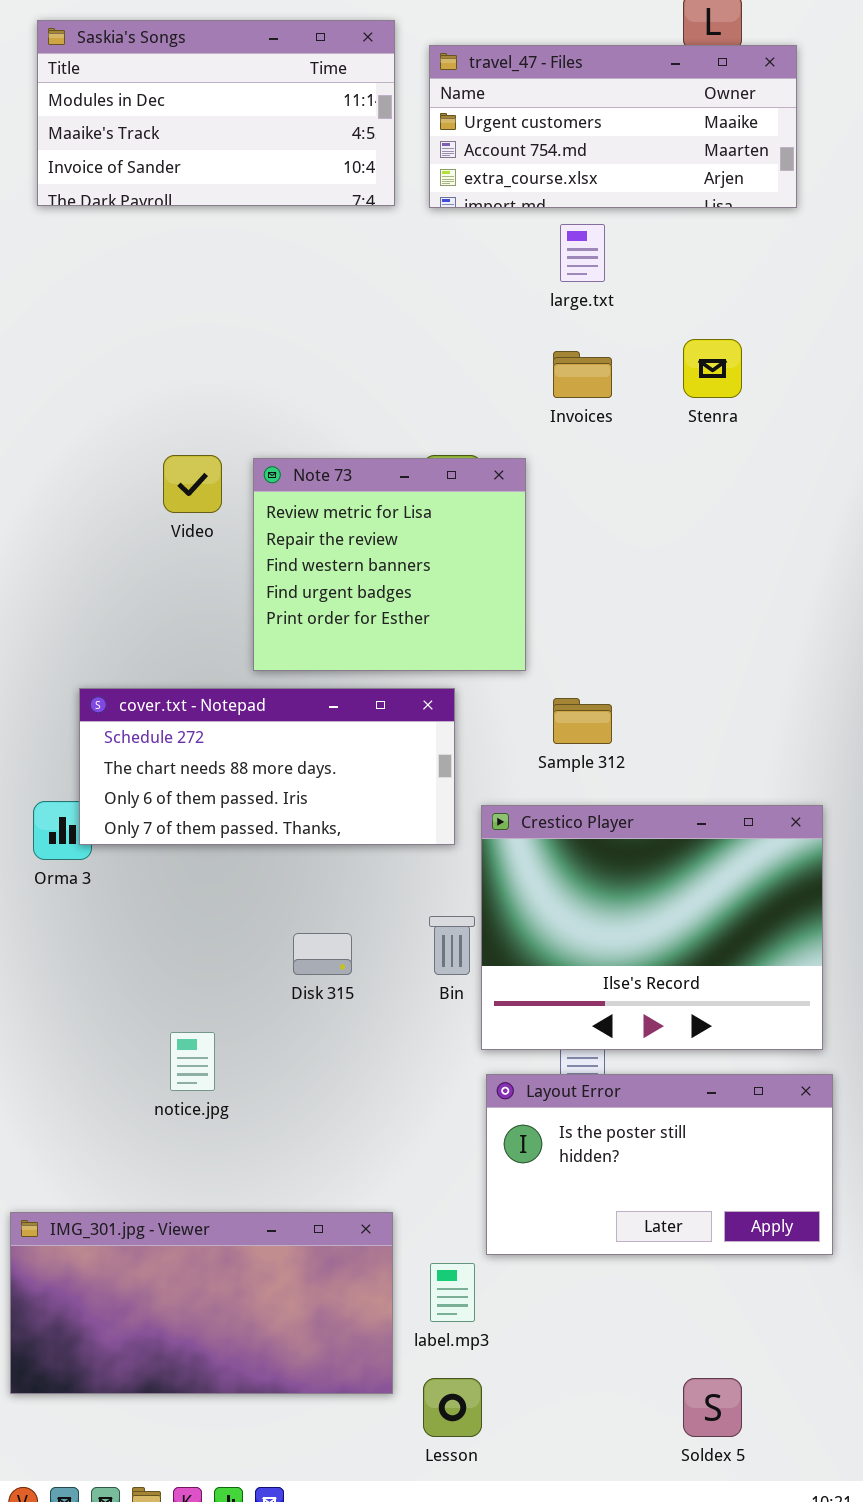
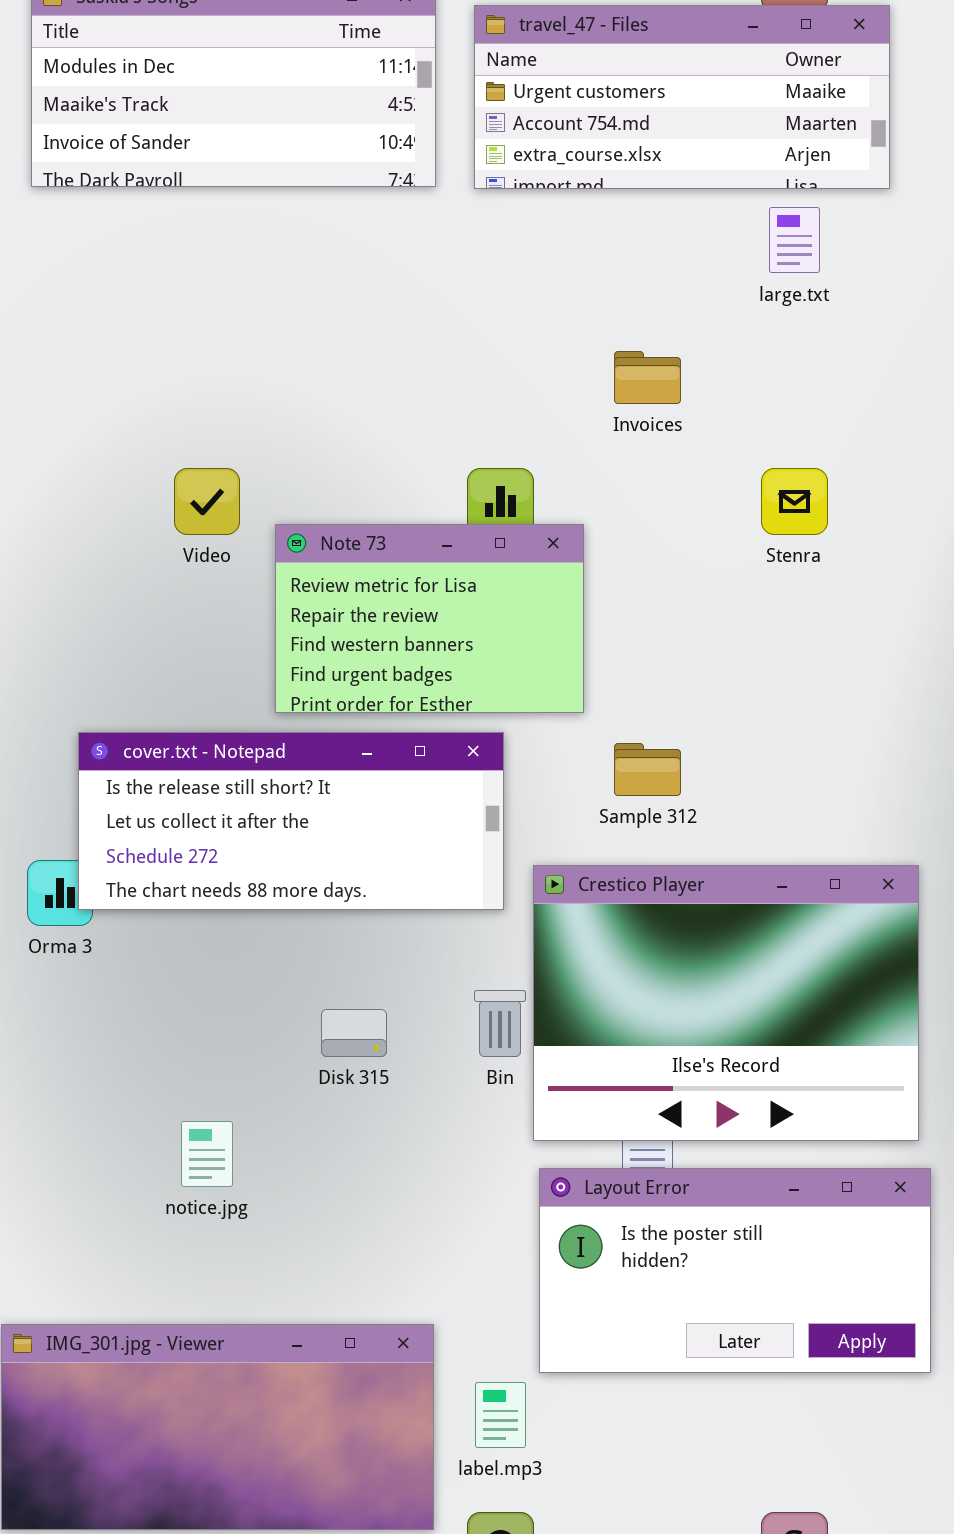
large.txt: [560,224,605,282] -> [769,207,820,273], moved
Stenra: [683,339,742,398] -> [761,468,828,535], moved
Note 73: [253,458,526,671] -> [275,524,584,713], resized
cover.txt - Notepad: [79,688,455,845] -> [78,732,504,910], scrolled up 2 rows

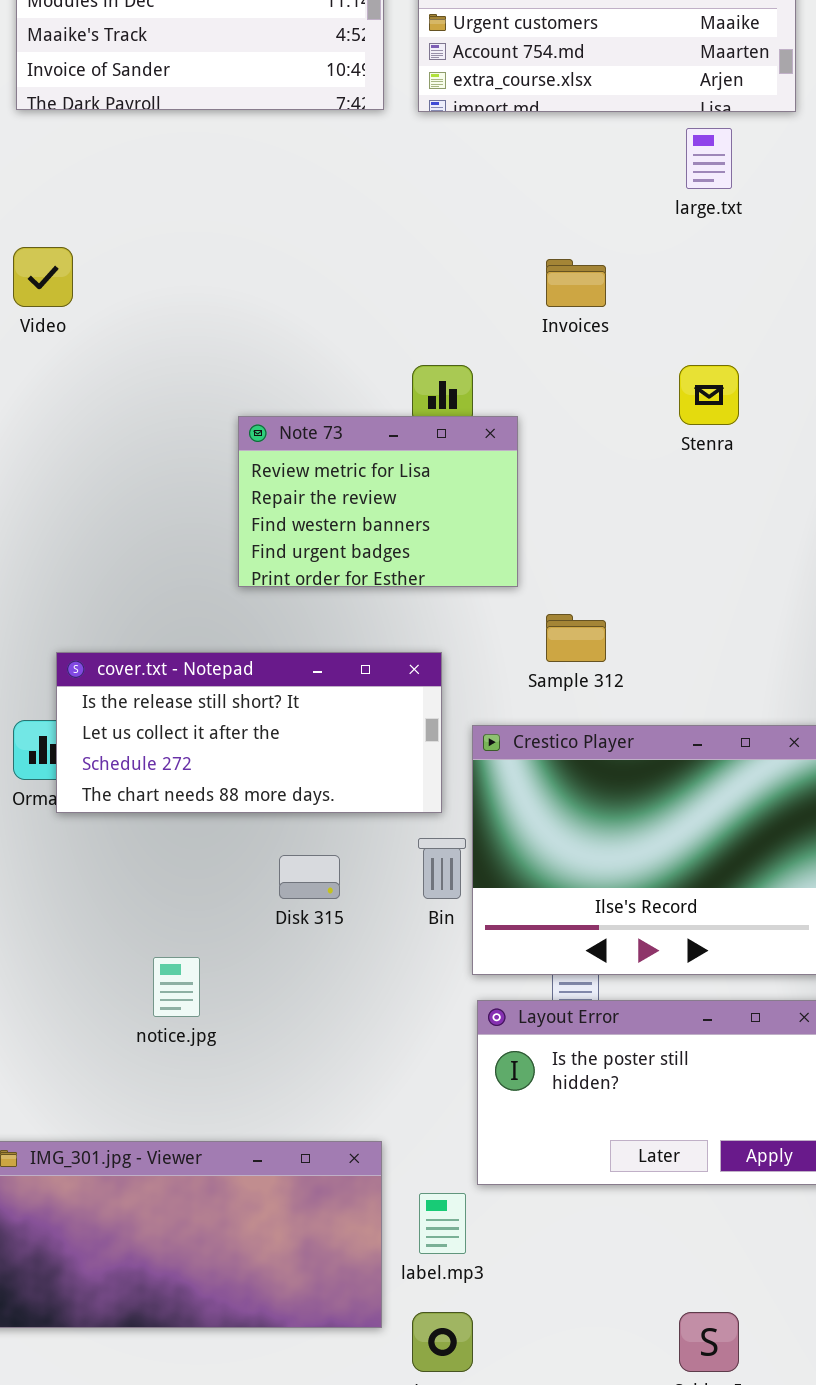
Video: [174,468,240,535] -> [13,247,73,307], moved
cover.txt - Notepad: [78,732,504,910] -> [56,652,442,813], moved

